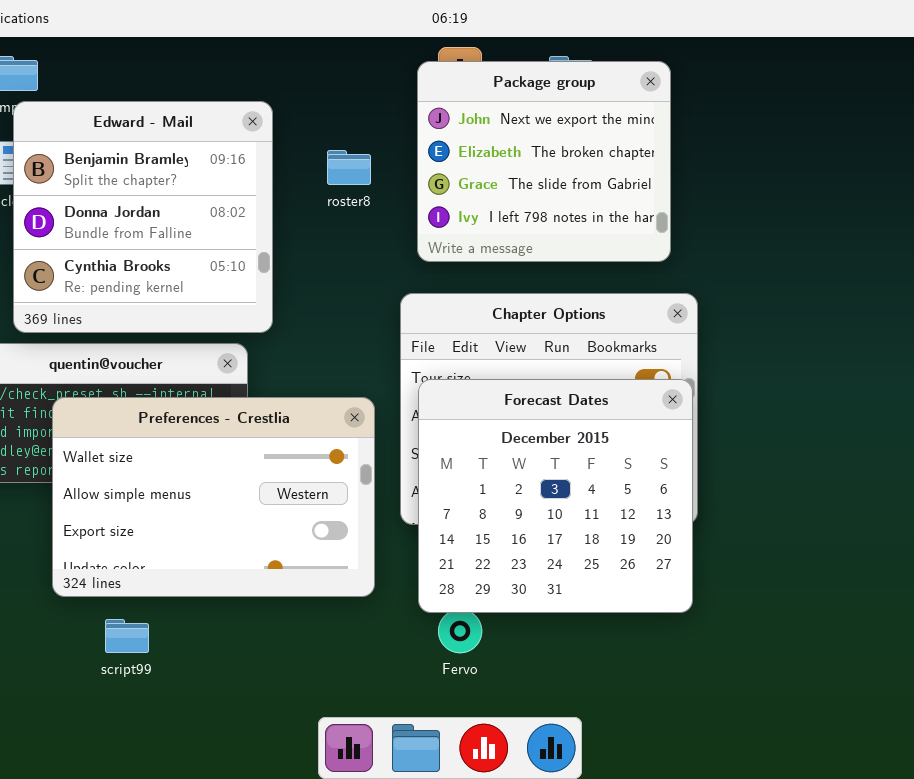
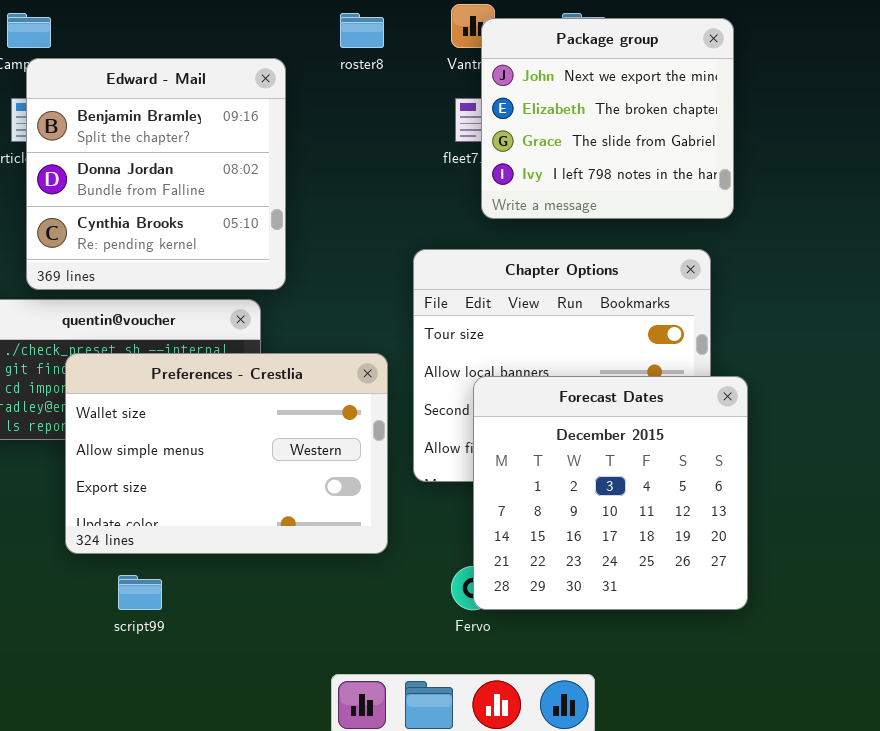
Package group: [417,61,671,262] -> [481,18,734,219], moved
roster8: [327,150,371,185] -> [340,13,384,48], moved
Forecast Dates: [418,379,693,613] -> [473,376,748,610], moved

